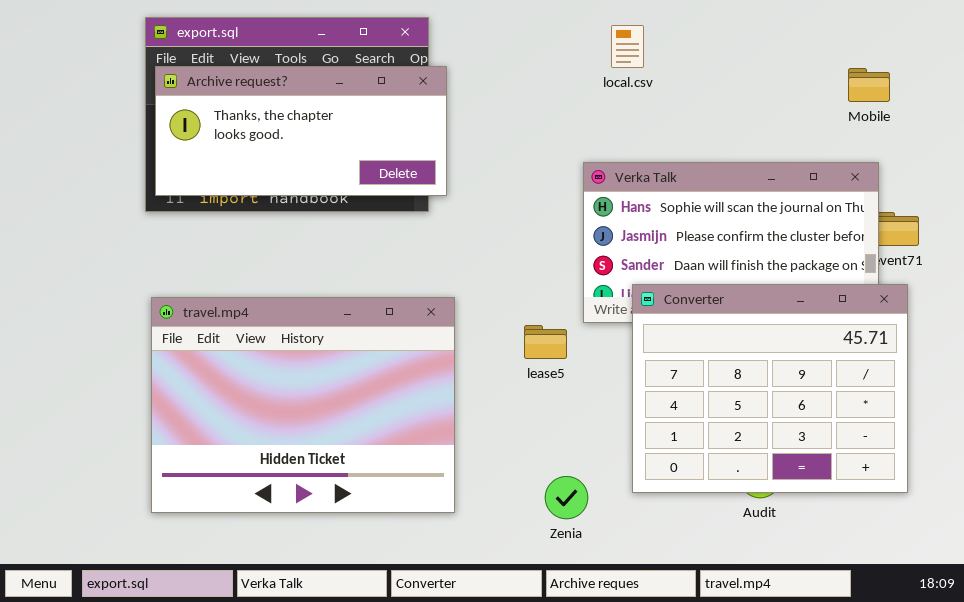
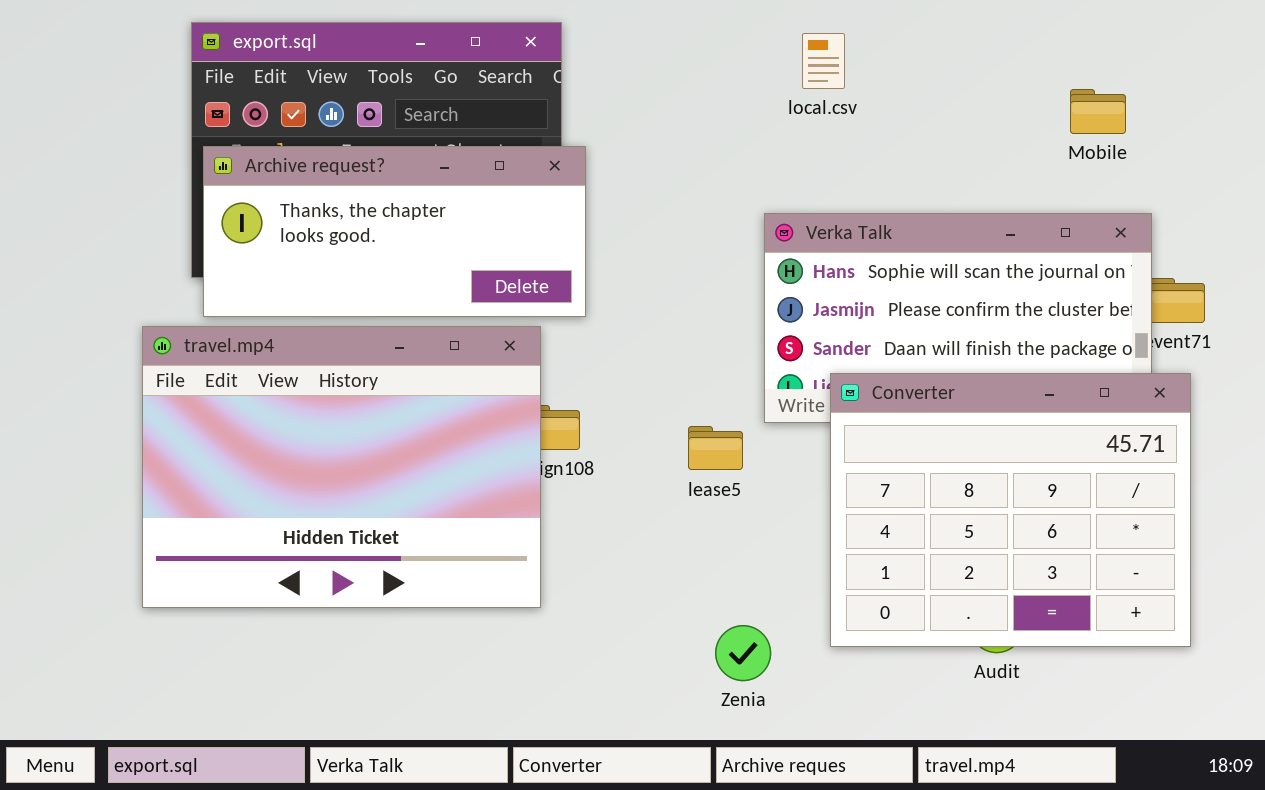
Archive request?: [155,66,447,196] -> [203,146,586,317], moved
Mobile: [848,68,890,102] -> [1070,89,1126,134], moved
travel.mp4: [151,297,455,513] -> [142,326,541,608], moved

